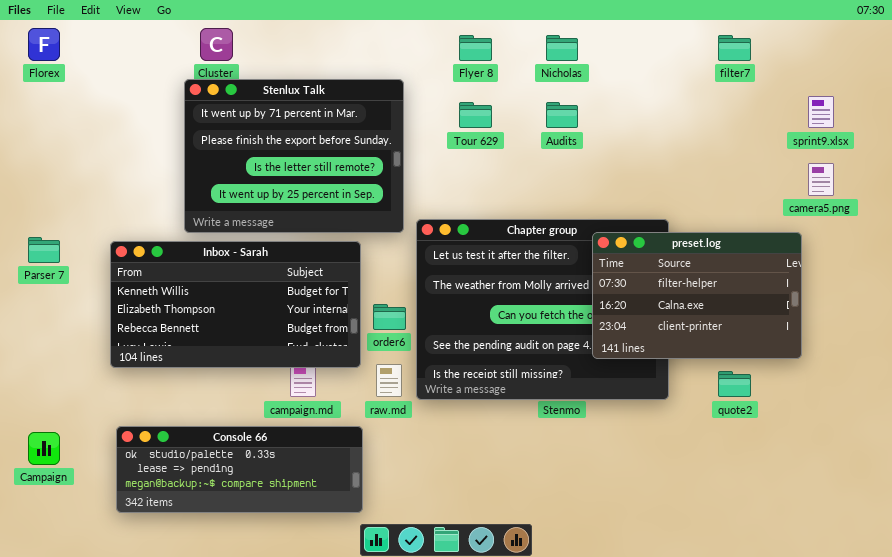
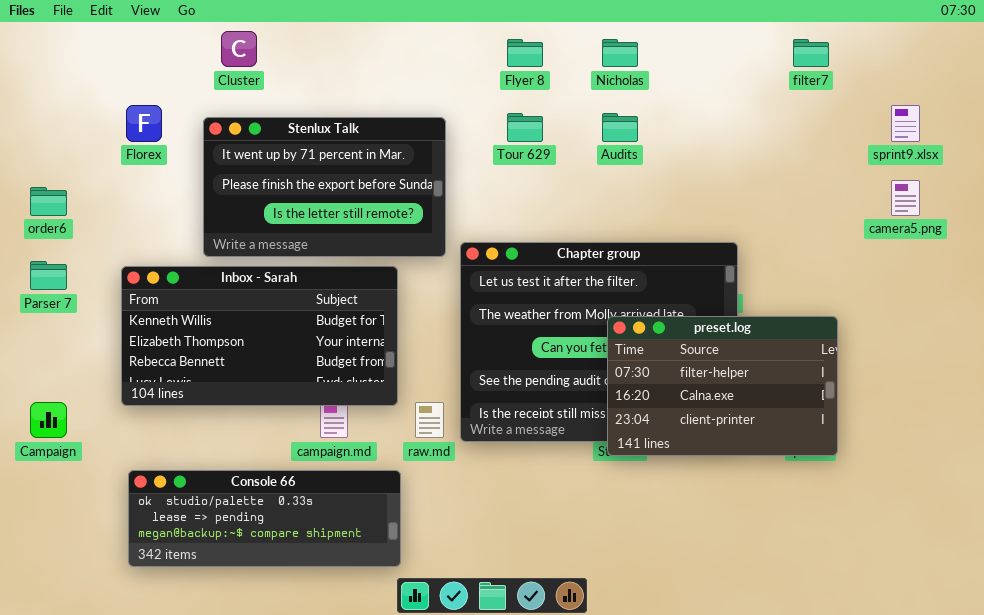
Florex: [28,28,60,61] -> [126,105,162,142], moved
Stenlux Talk: [184,79,404,233] -> [203,117,446,257], resized
preset.log: [592,232,802,359] -> [607,316,838,456], moved
order6: [373,304,406,330] -> [30,187,67,216], moved
Campaign: [28,432,60,465] -> [30,402,67,438], moved

